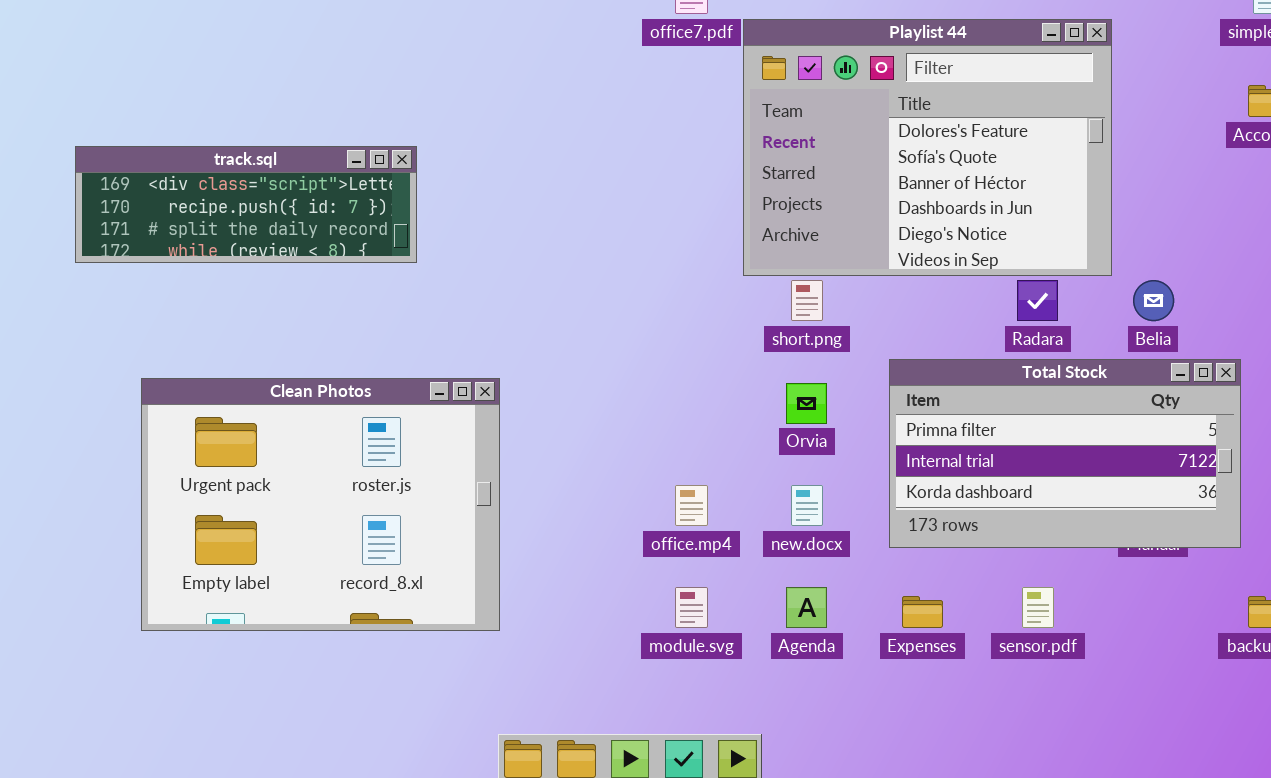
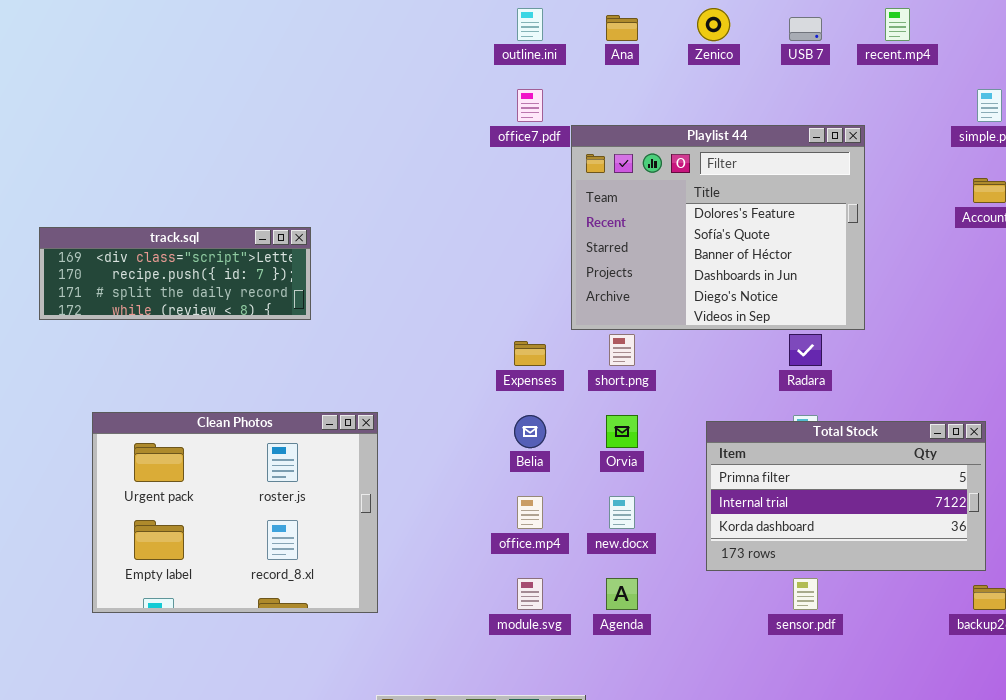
Belia: [1133,280,1174,321] -> [514,415,546,448], moved
Total Stock: [889,359,1241,548] -> [706,421,986,571], moved
Expenses: [902,596,943,628] -> [514,341,546,366], moved

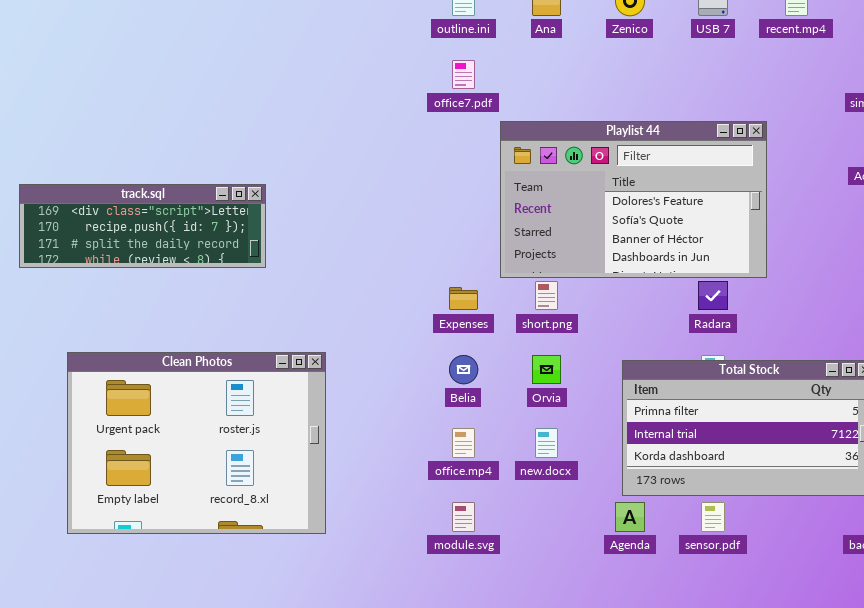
Playlist 44: [571,125,865,330] -> [500,121,767,278], resized
Agenda: [606,578,638,610] -> [615,502,645,532], moved

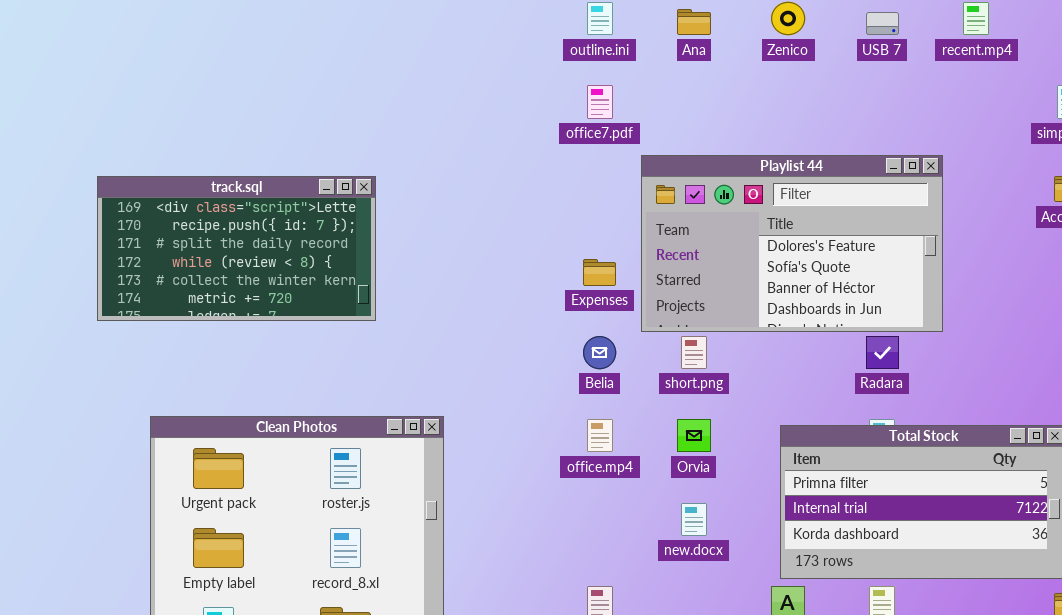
track.sql: [19,184,266,268] -> [97,176,376,321], resized
Expenses: [449,287,478,310] -> [583,259,616,286], moved
Belia: [449,355,478,384] -> [583,336,616,369], moved
office.mp4: [452,428,475,458] -> [587,419,613,452], moved

